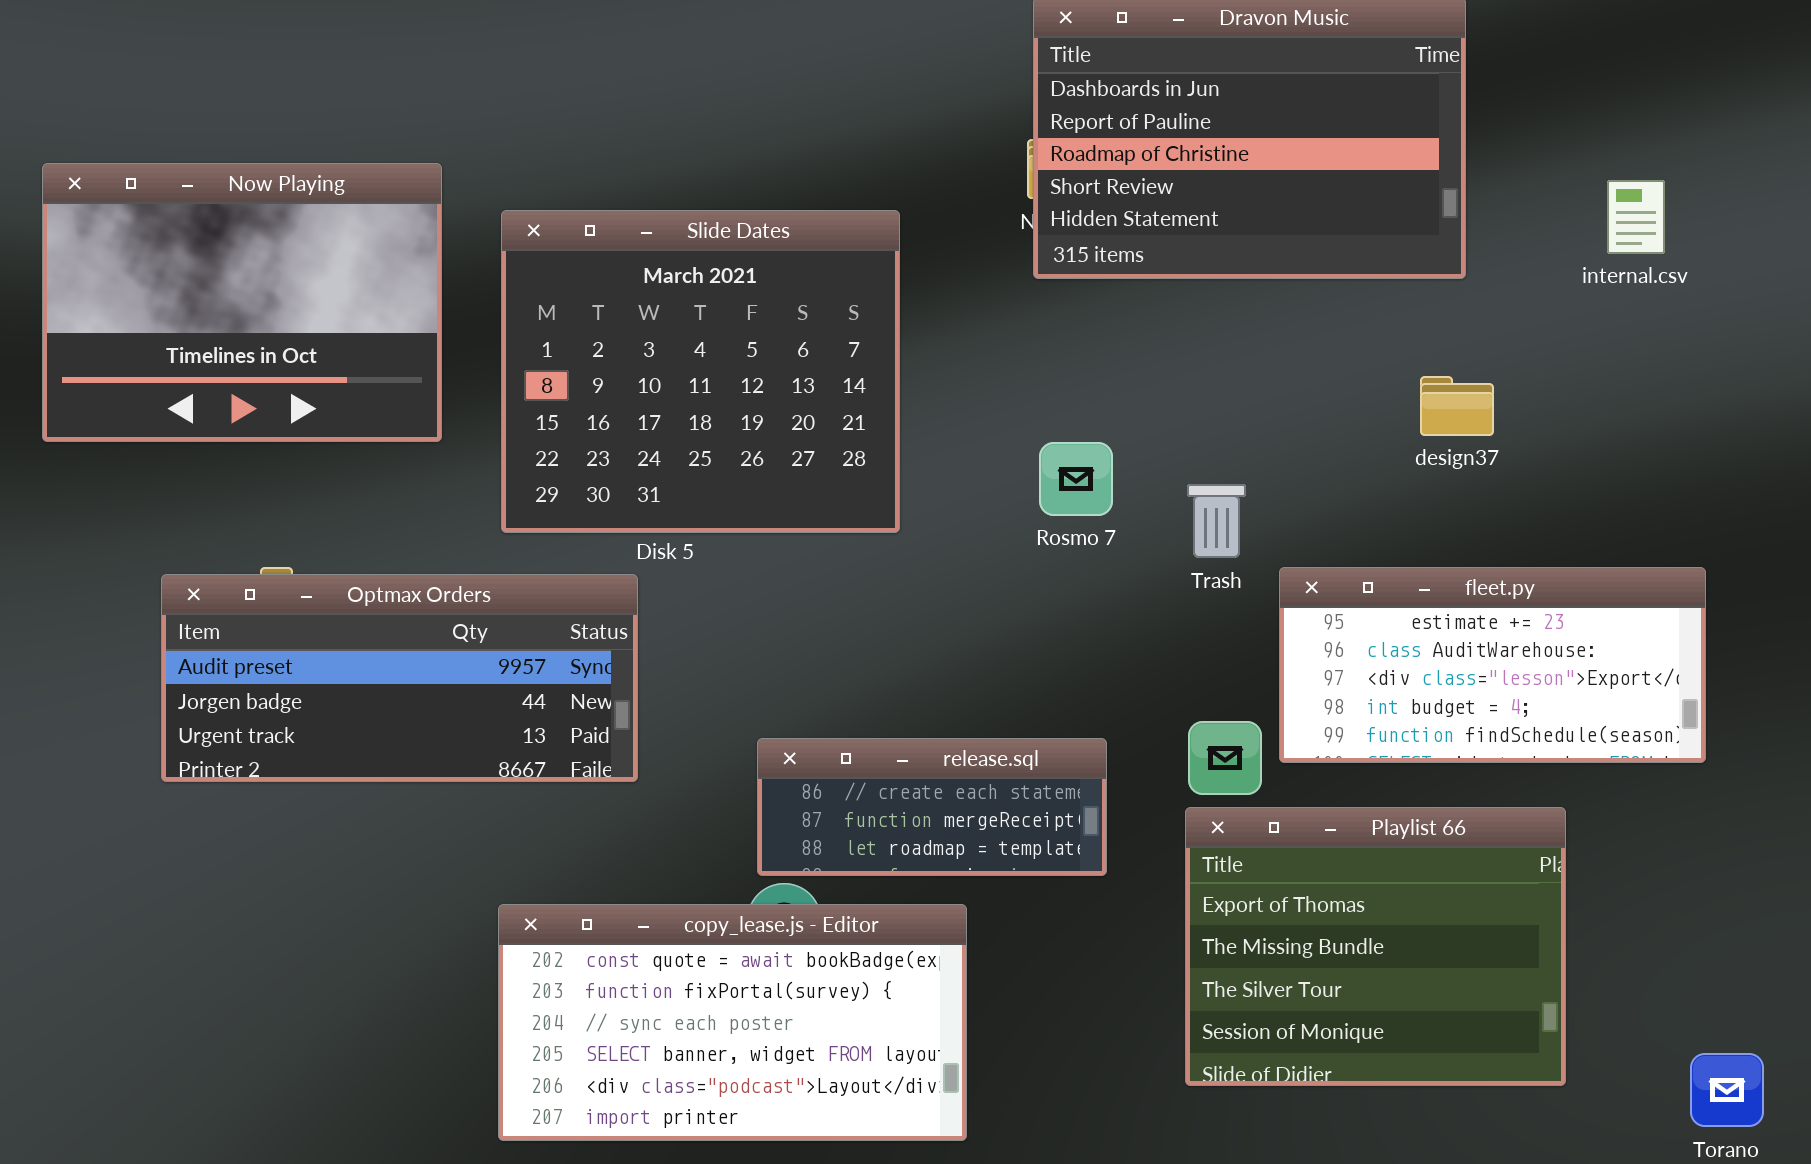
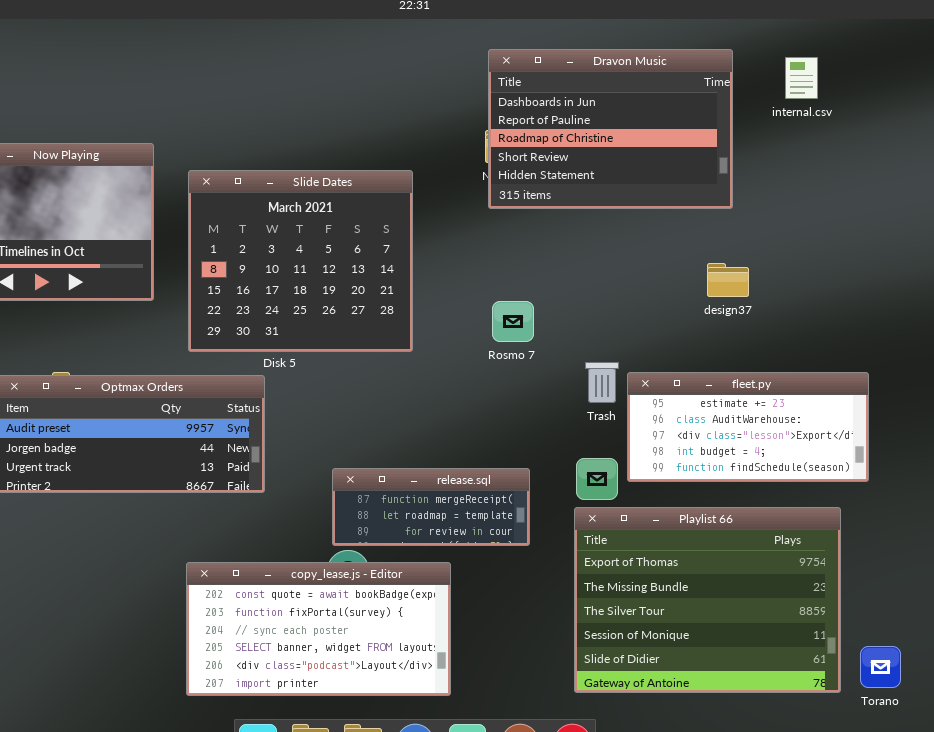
internal.csv: [1607,180,1665,254] -> [785,57,818,99], moved
Trash: [1187,484,1246,558] -> [585,362,619,403], moved
release.sql: [757,738,1107,876] -> [332,468,530,546], scrolled down 1 row
Playlist 66: [1185,807,1566,1086] -> [574,507,841,693], resized

